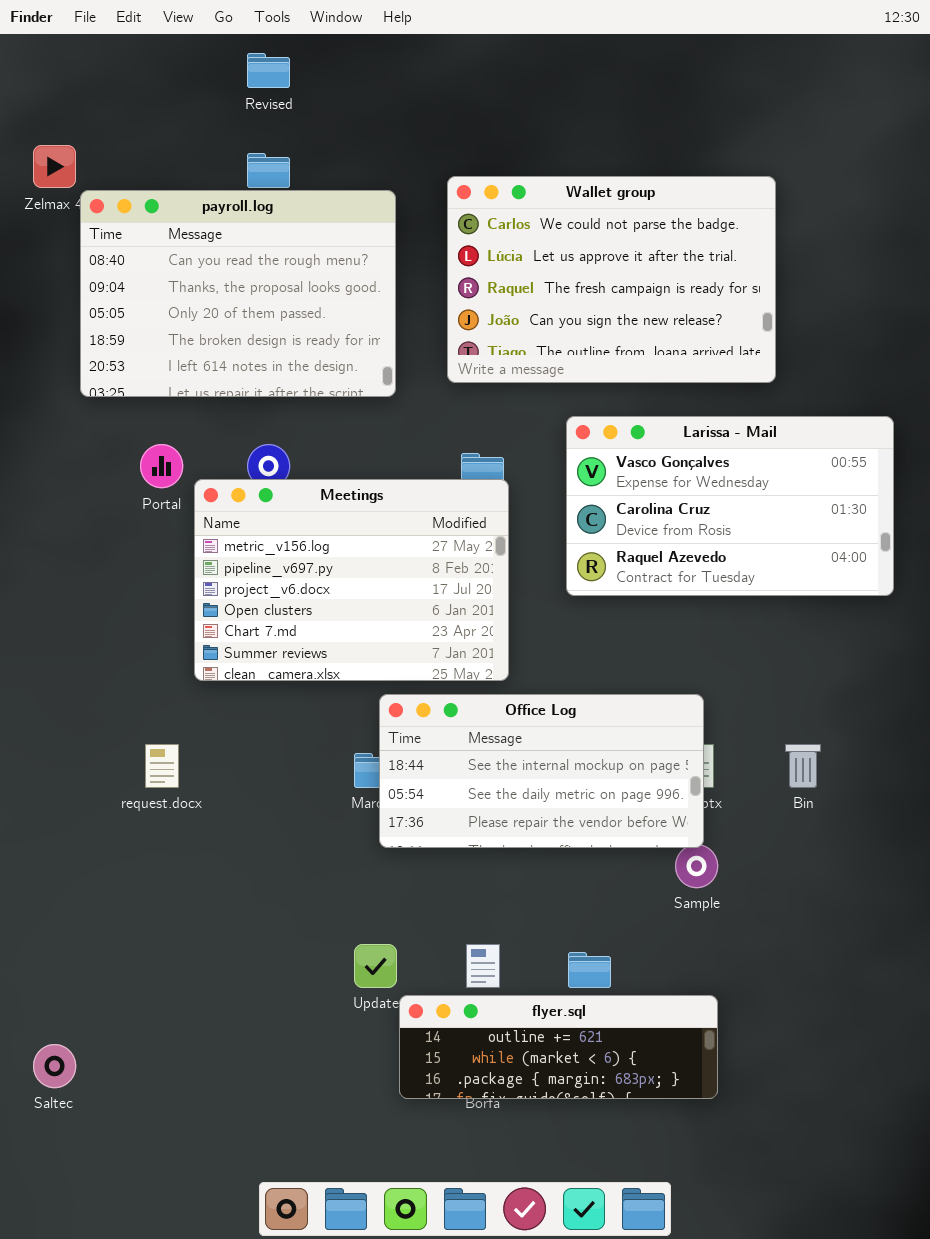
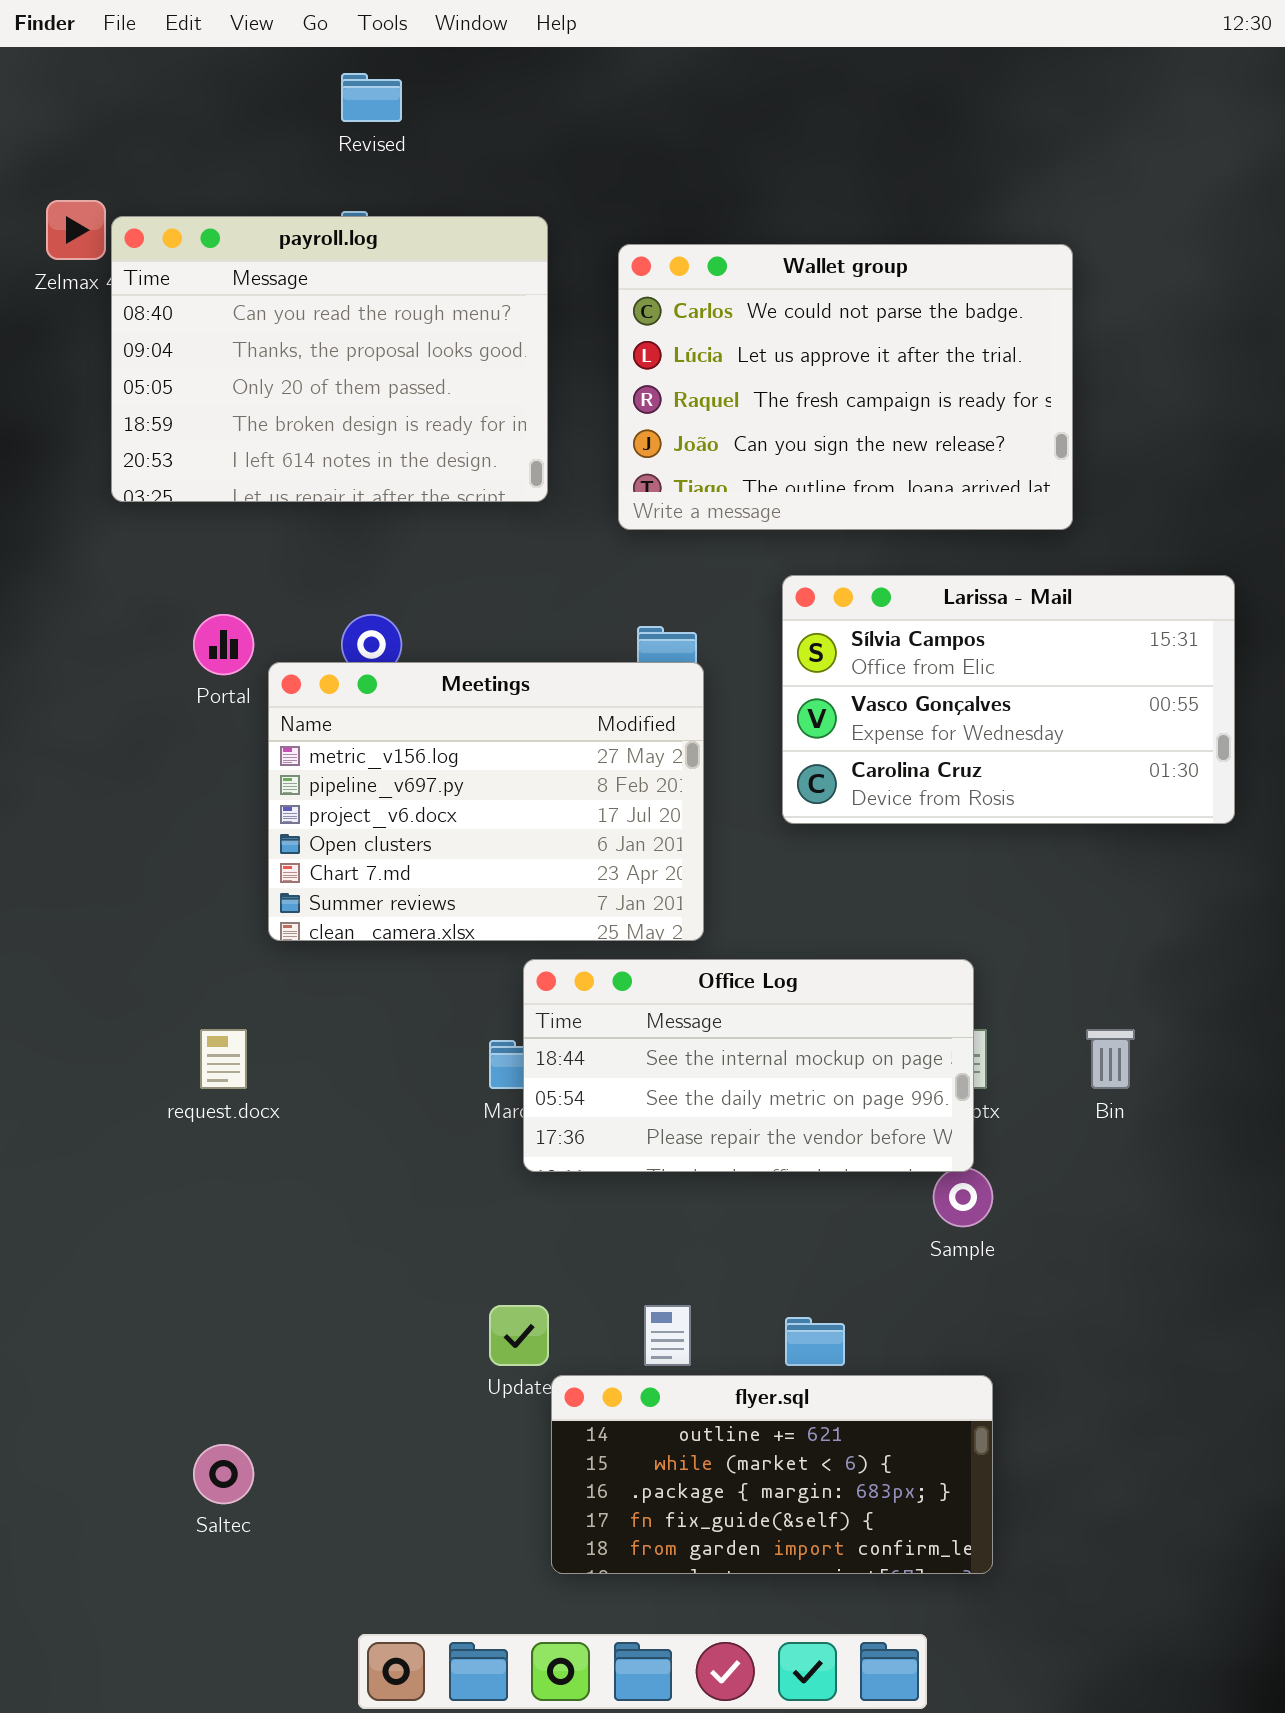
payroll.log: [80,190,396,397] -> [111,216,548,502], moved
Larissa - Mail: [566,416,894,596] -> [782,575,1235,824], scrolled up 1 row
flyer.sql: [399,995,718,1099] -> [551,1375,993,1574], resized
Saltec: [33,1044,76,1088] -> [193,1444,254,1504], moved

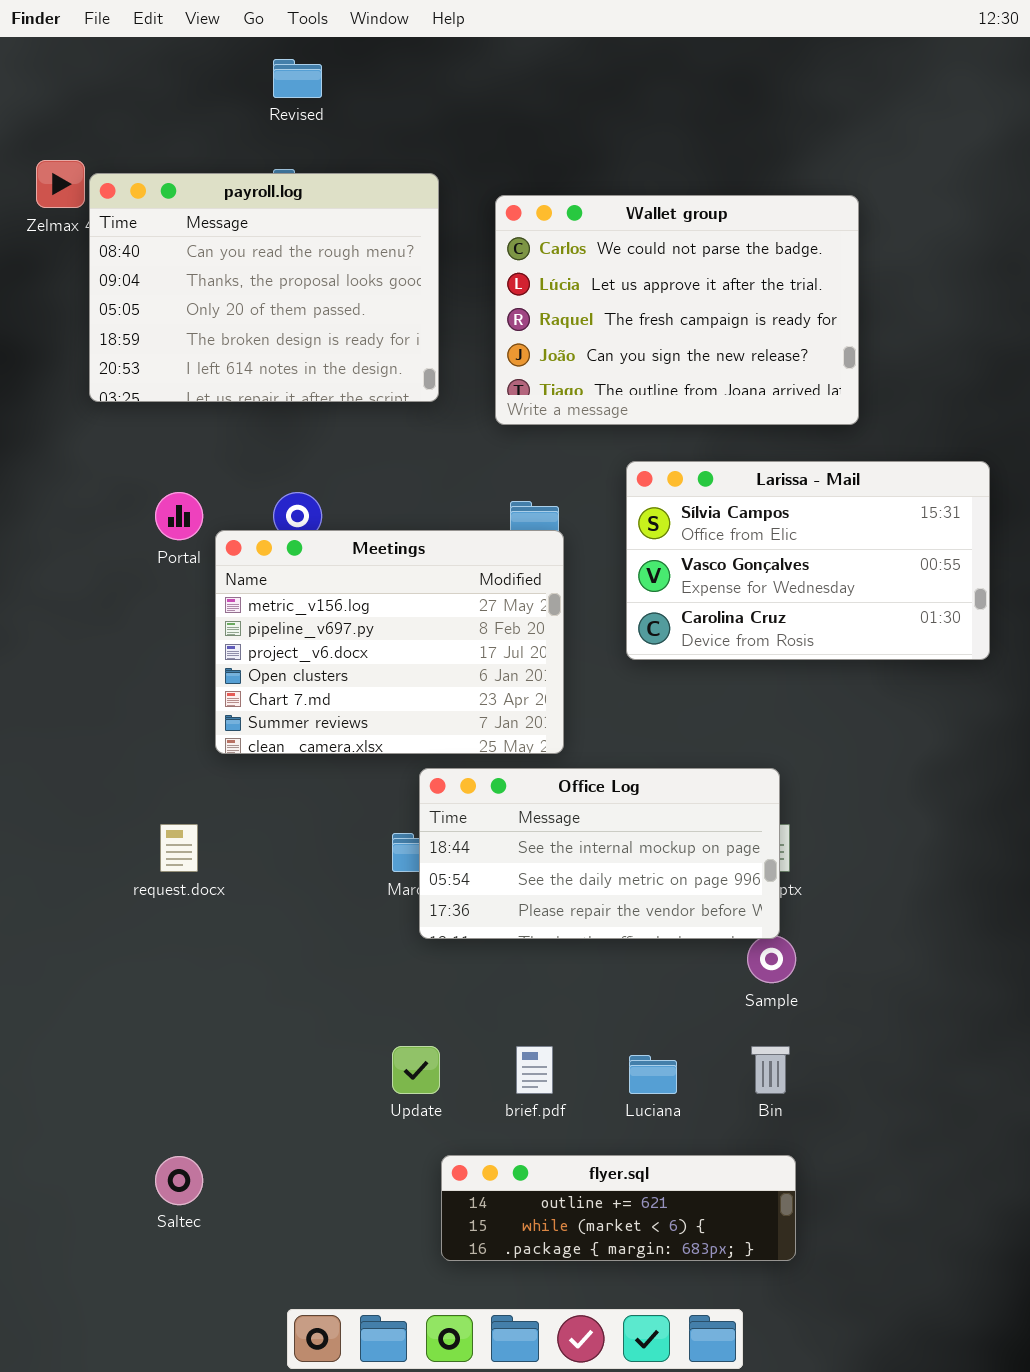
Bin: [1086,1029,1135,1089] -> [751,1046,790,1094], moved
flyer.sql: [551,1375,993,1574] -> [441,1155,796,1261], resized

